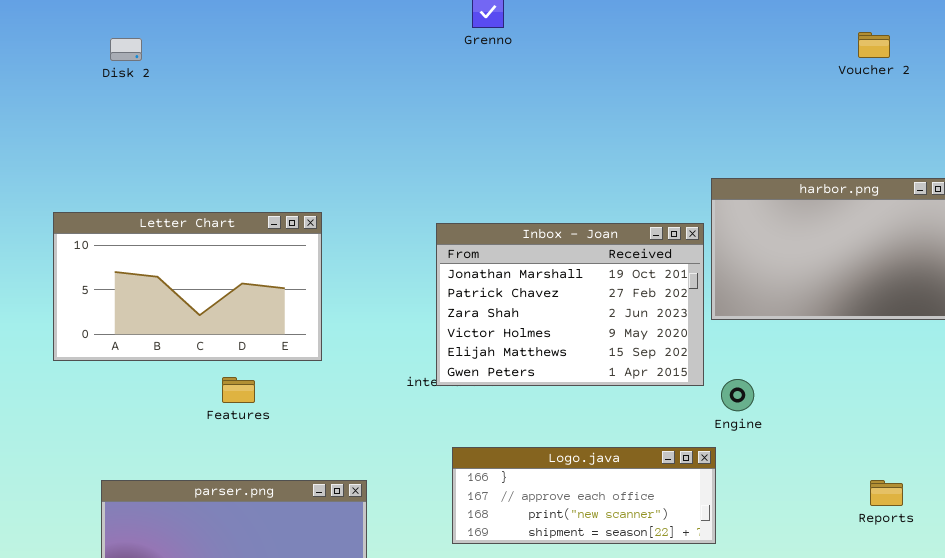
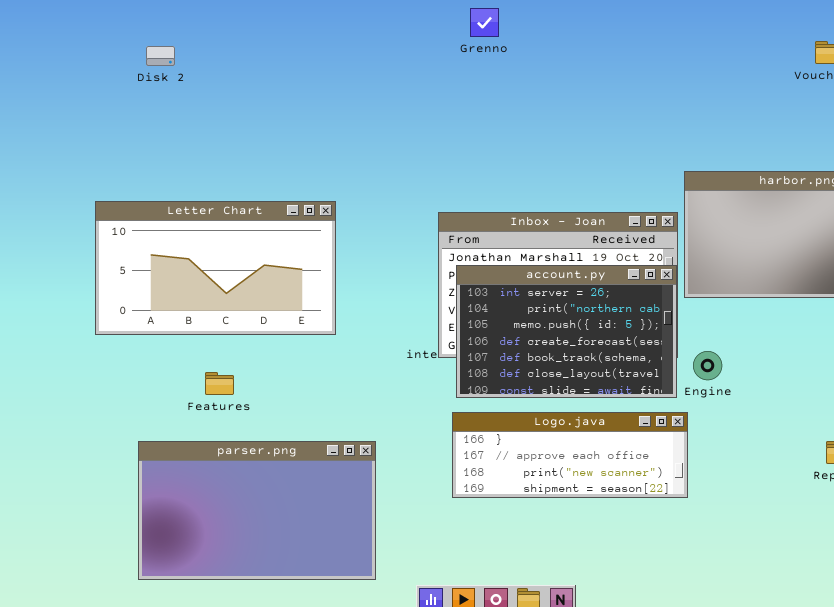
account.py: none -> [456,265,677,398], opened
Features: [222,377,255,403] -> [205,372,234,395], moved

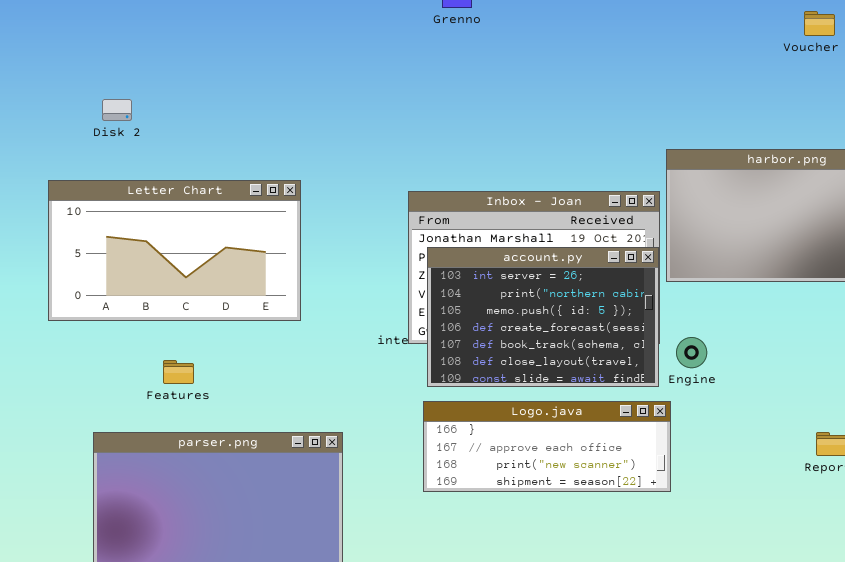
Disk 2: [146,46,175,66] -> [102,99,132,121], moved

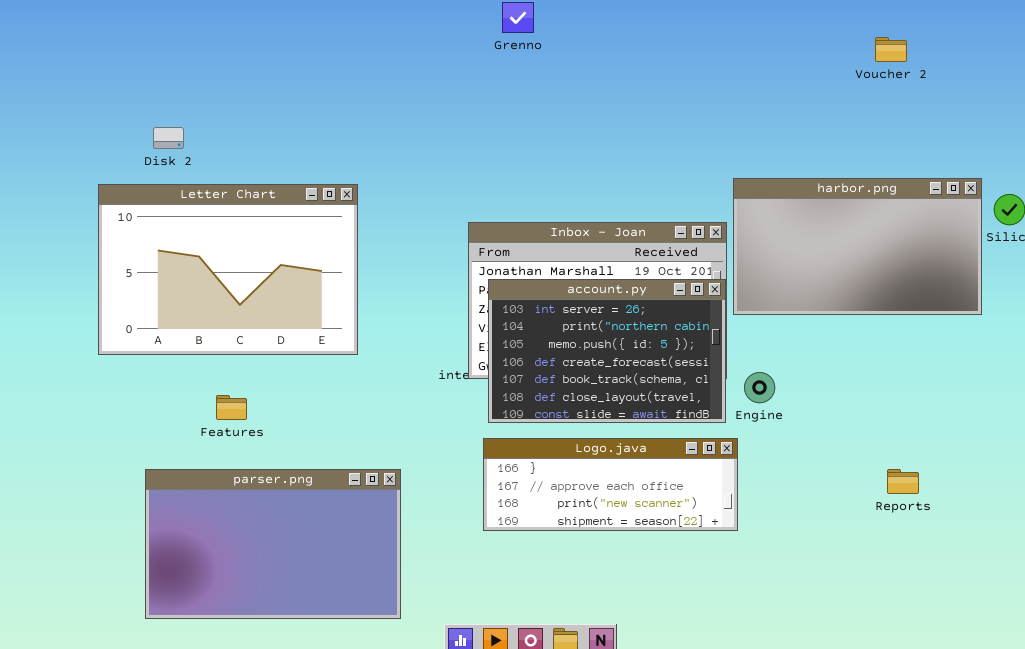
Letter Chart: [48,180,301,321] -> [98,184,358,355], resized

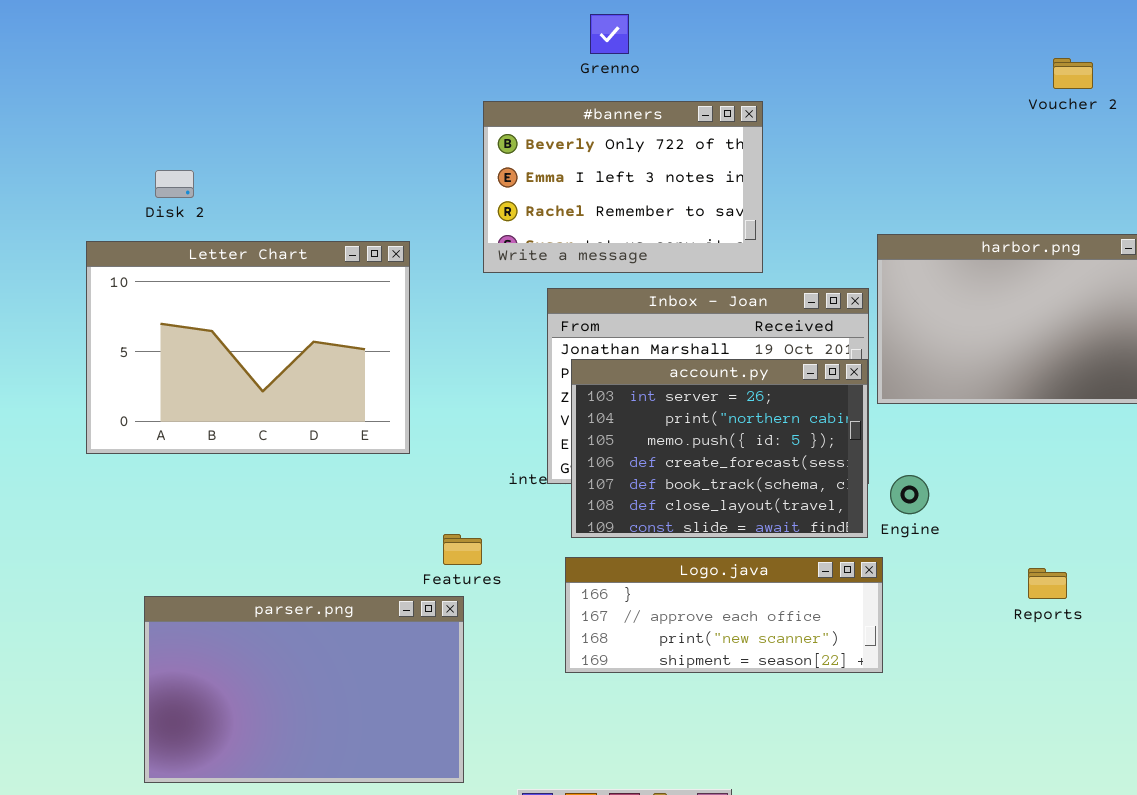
#banners: none -> [483,101,763,273], opened
Features: [216,395,247,420] -> [443,534,482,565], moved
Reports: [887,469,919,494] -> [1028,568,1067,599], moved

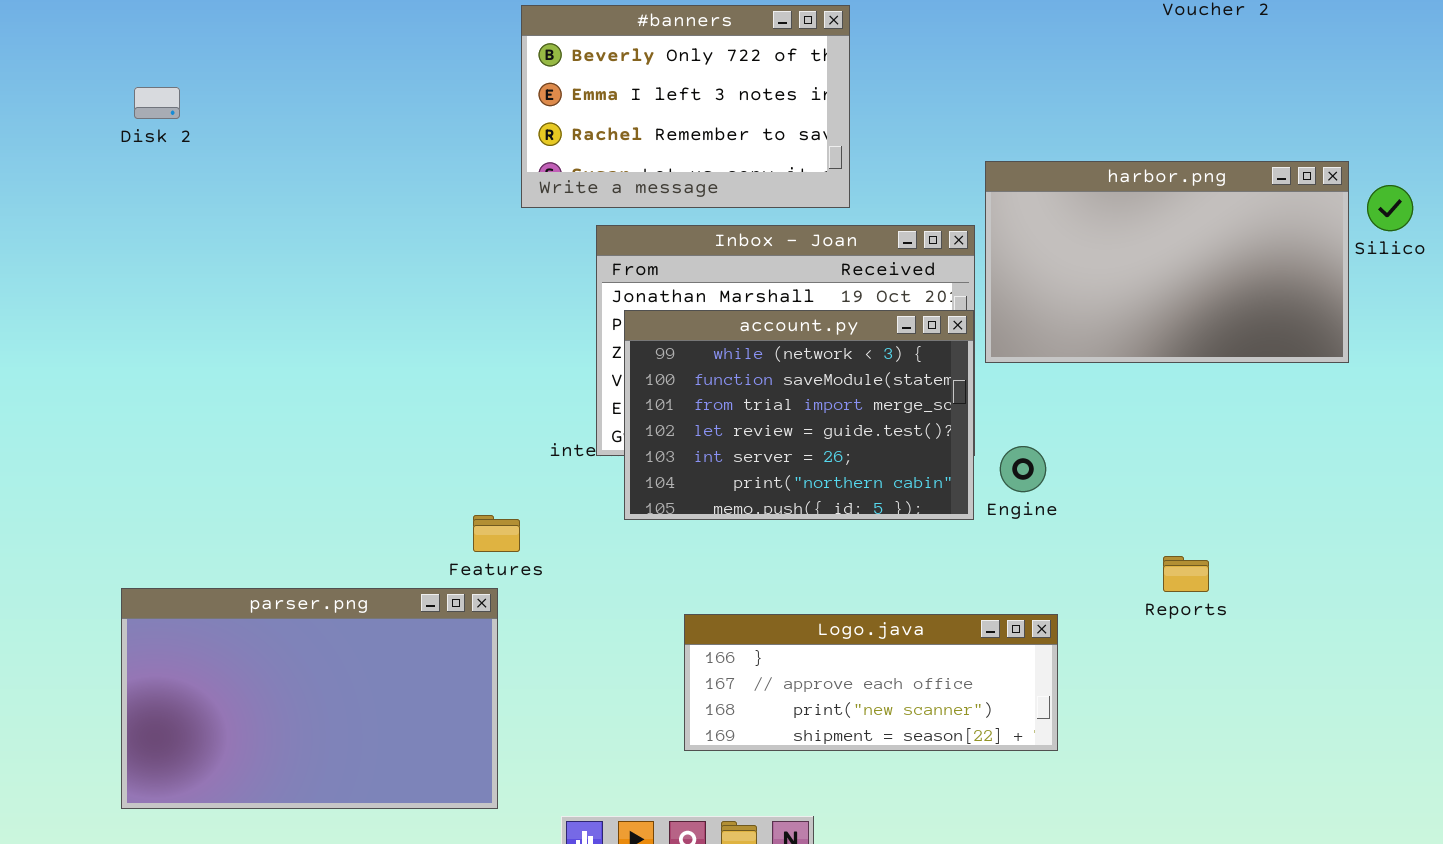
Letter Chart: [86,241,410,454] -> none, closed
account.py: [571,359,868,538] -> [624,310,974,520], scrolled up 4 rows
Logo.java: [565,557,883,673] -> [684,614,1058,751], moved

